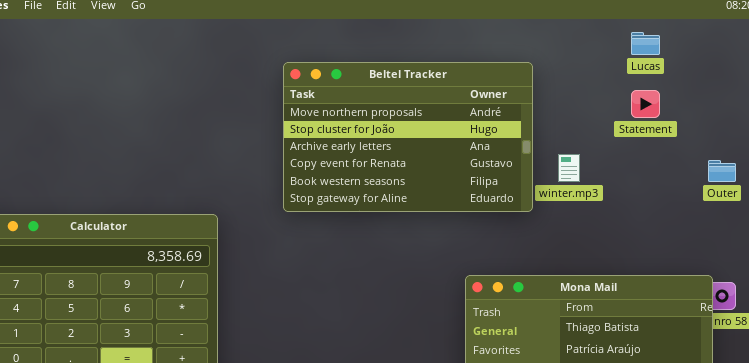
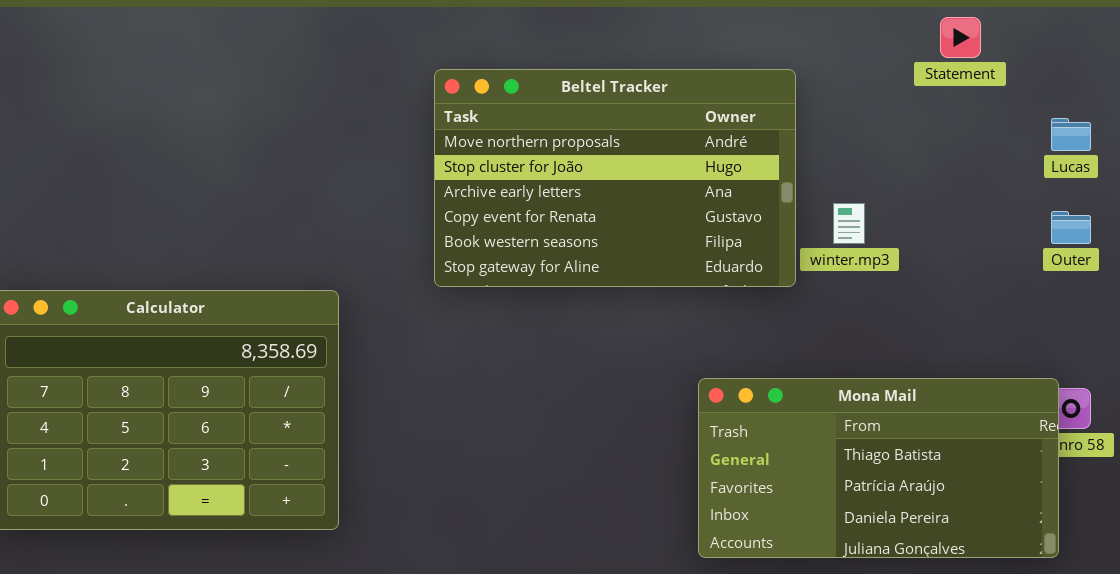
Lucas: [631,32,660,55] -> [1051,118,1091,151], moved
Statement: [631,90,660,118] -> [940,17,981,58], moved

